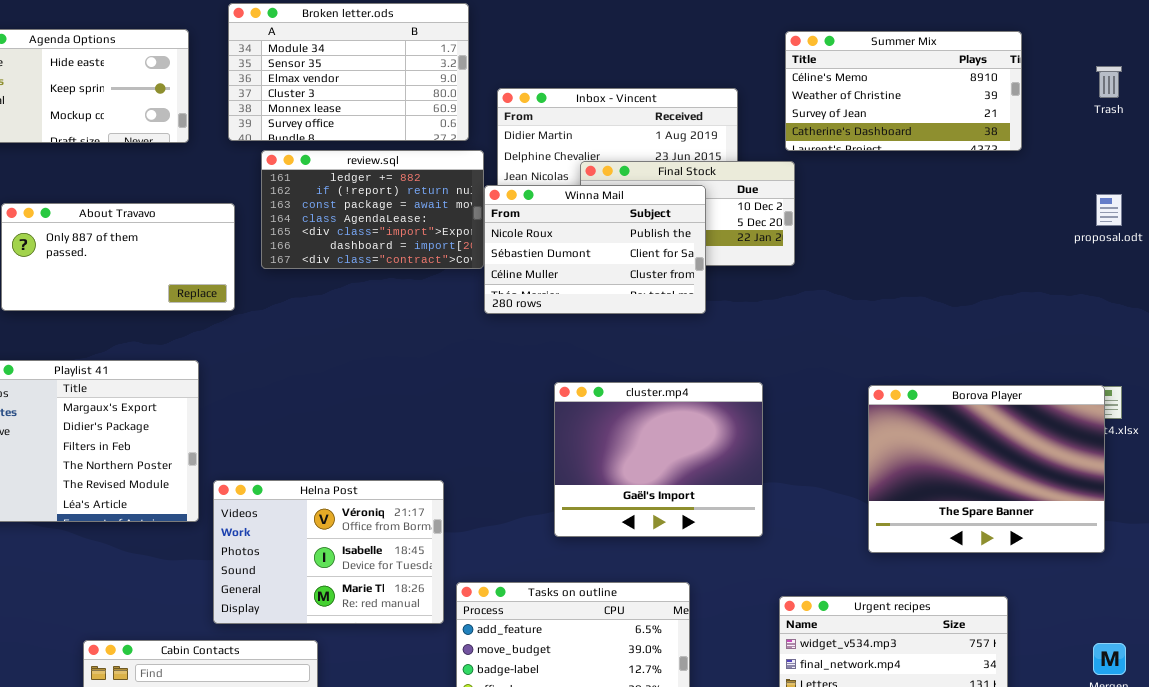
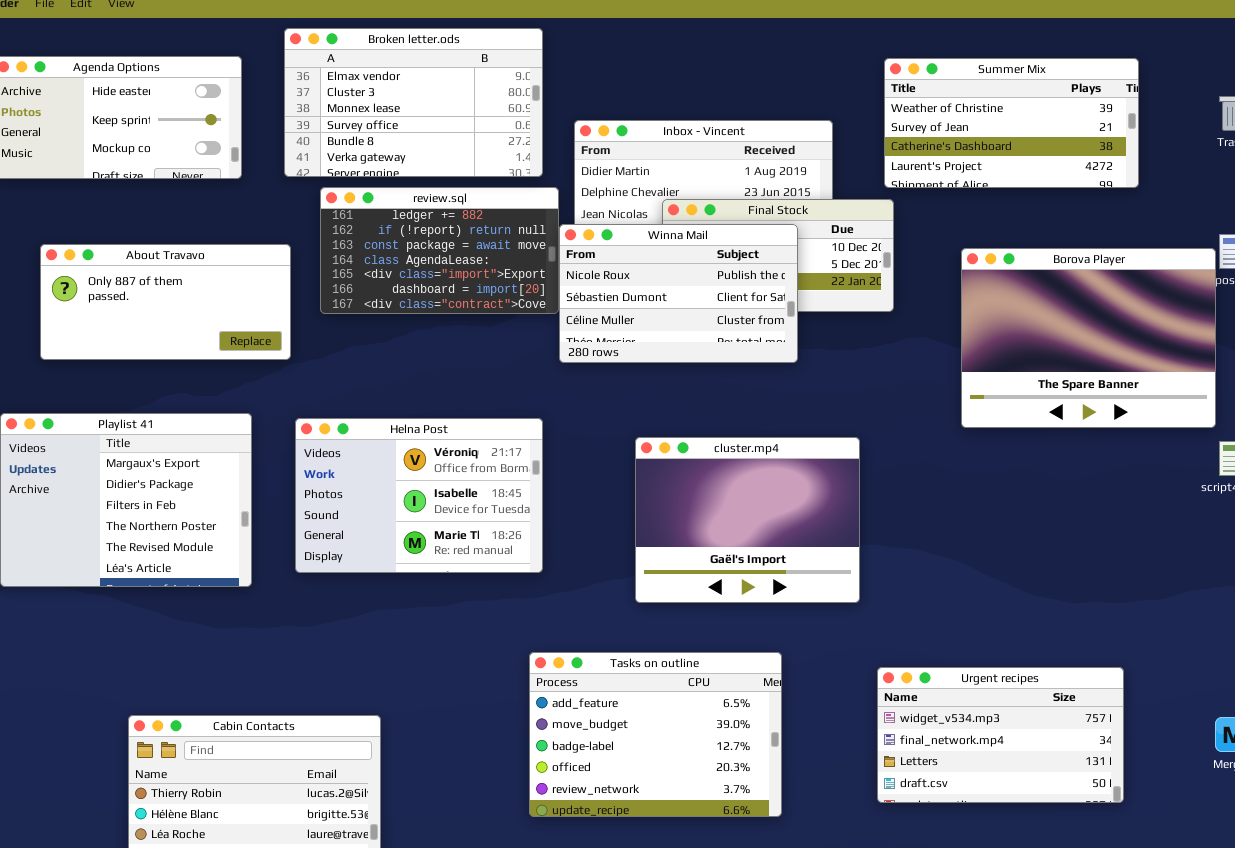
Broken letter.ods: [228,3,469,141] -> [284,28,543,177], scrolled down 2 rows
Summer Mix: [785,31,1022,151] -> [884,58,1139,188], scrolled down 1 row
Borova Player: [868,385,1105,553] -> [961,248,1216,428], moved
Helna Post: [213,480,444,624] -> [295,418,543,573], moved

